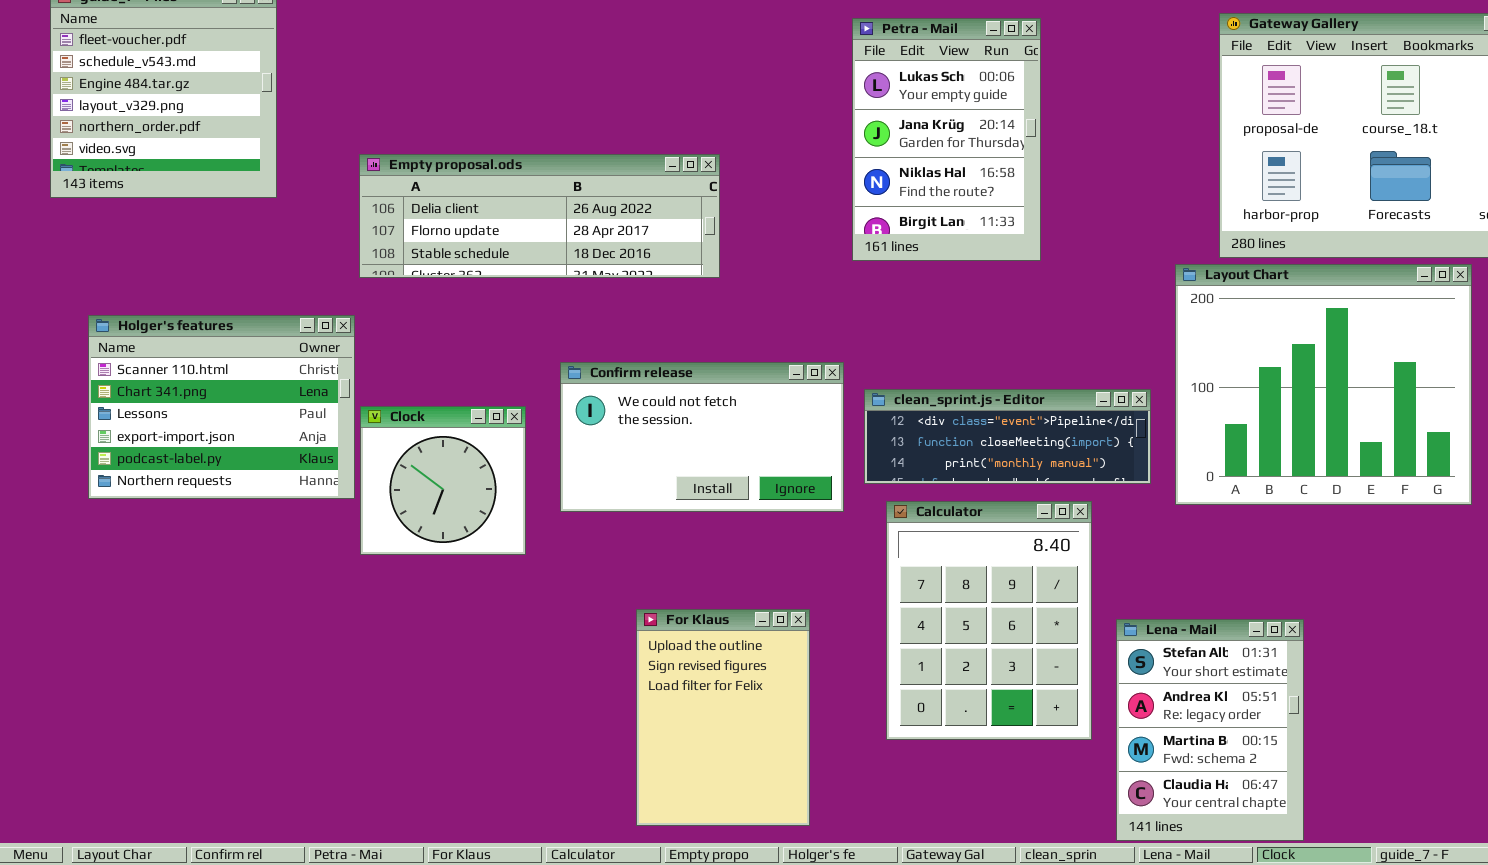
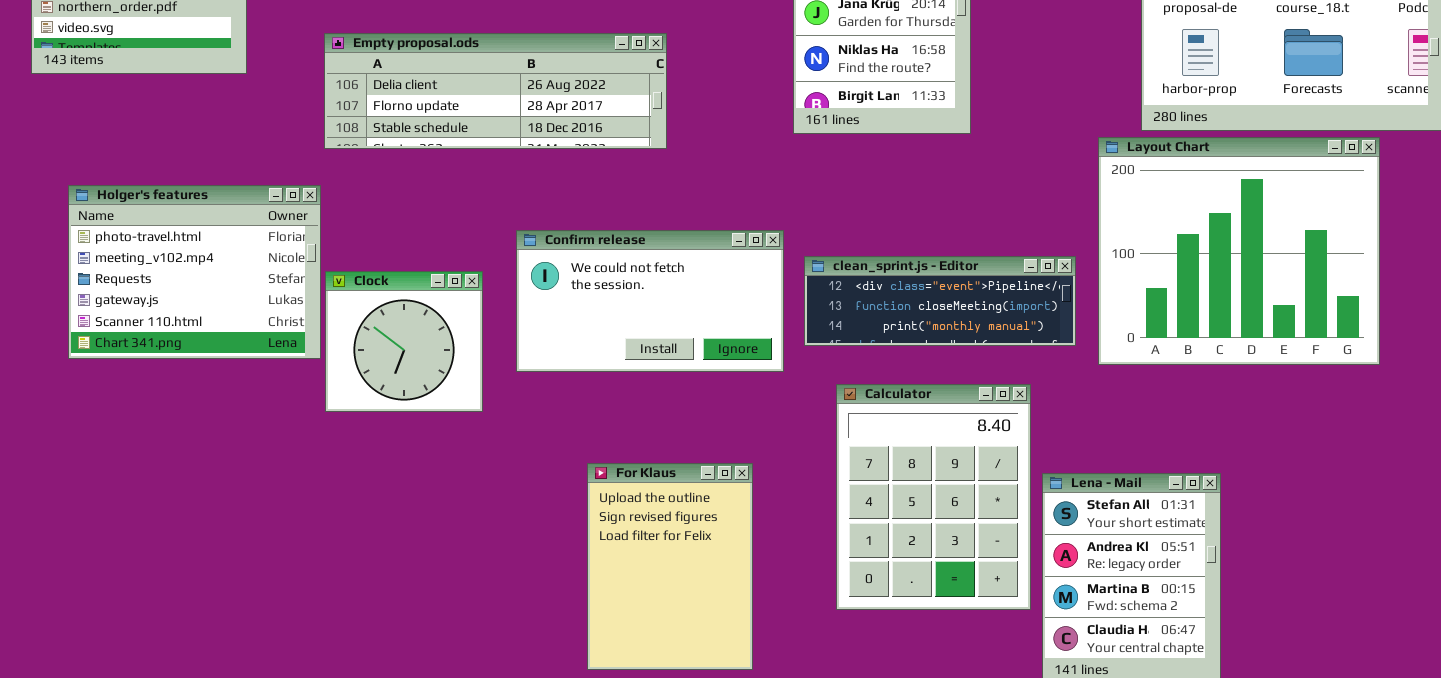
Holger's features: [88,315,355,499] -> [68,185,321,359], scrolled up 4 rows
Calculator: [886,501,1092,740] -> [836,384,1031,610], moved

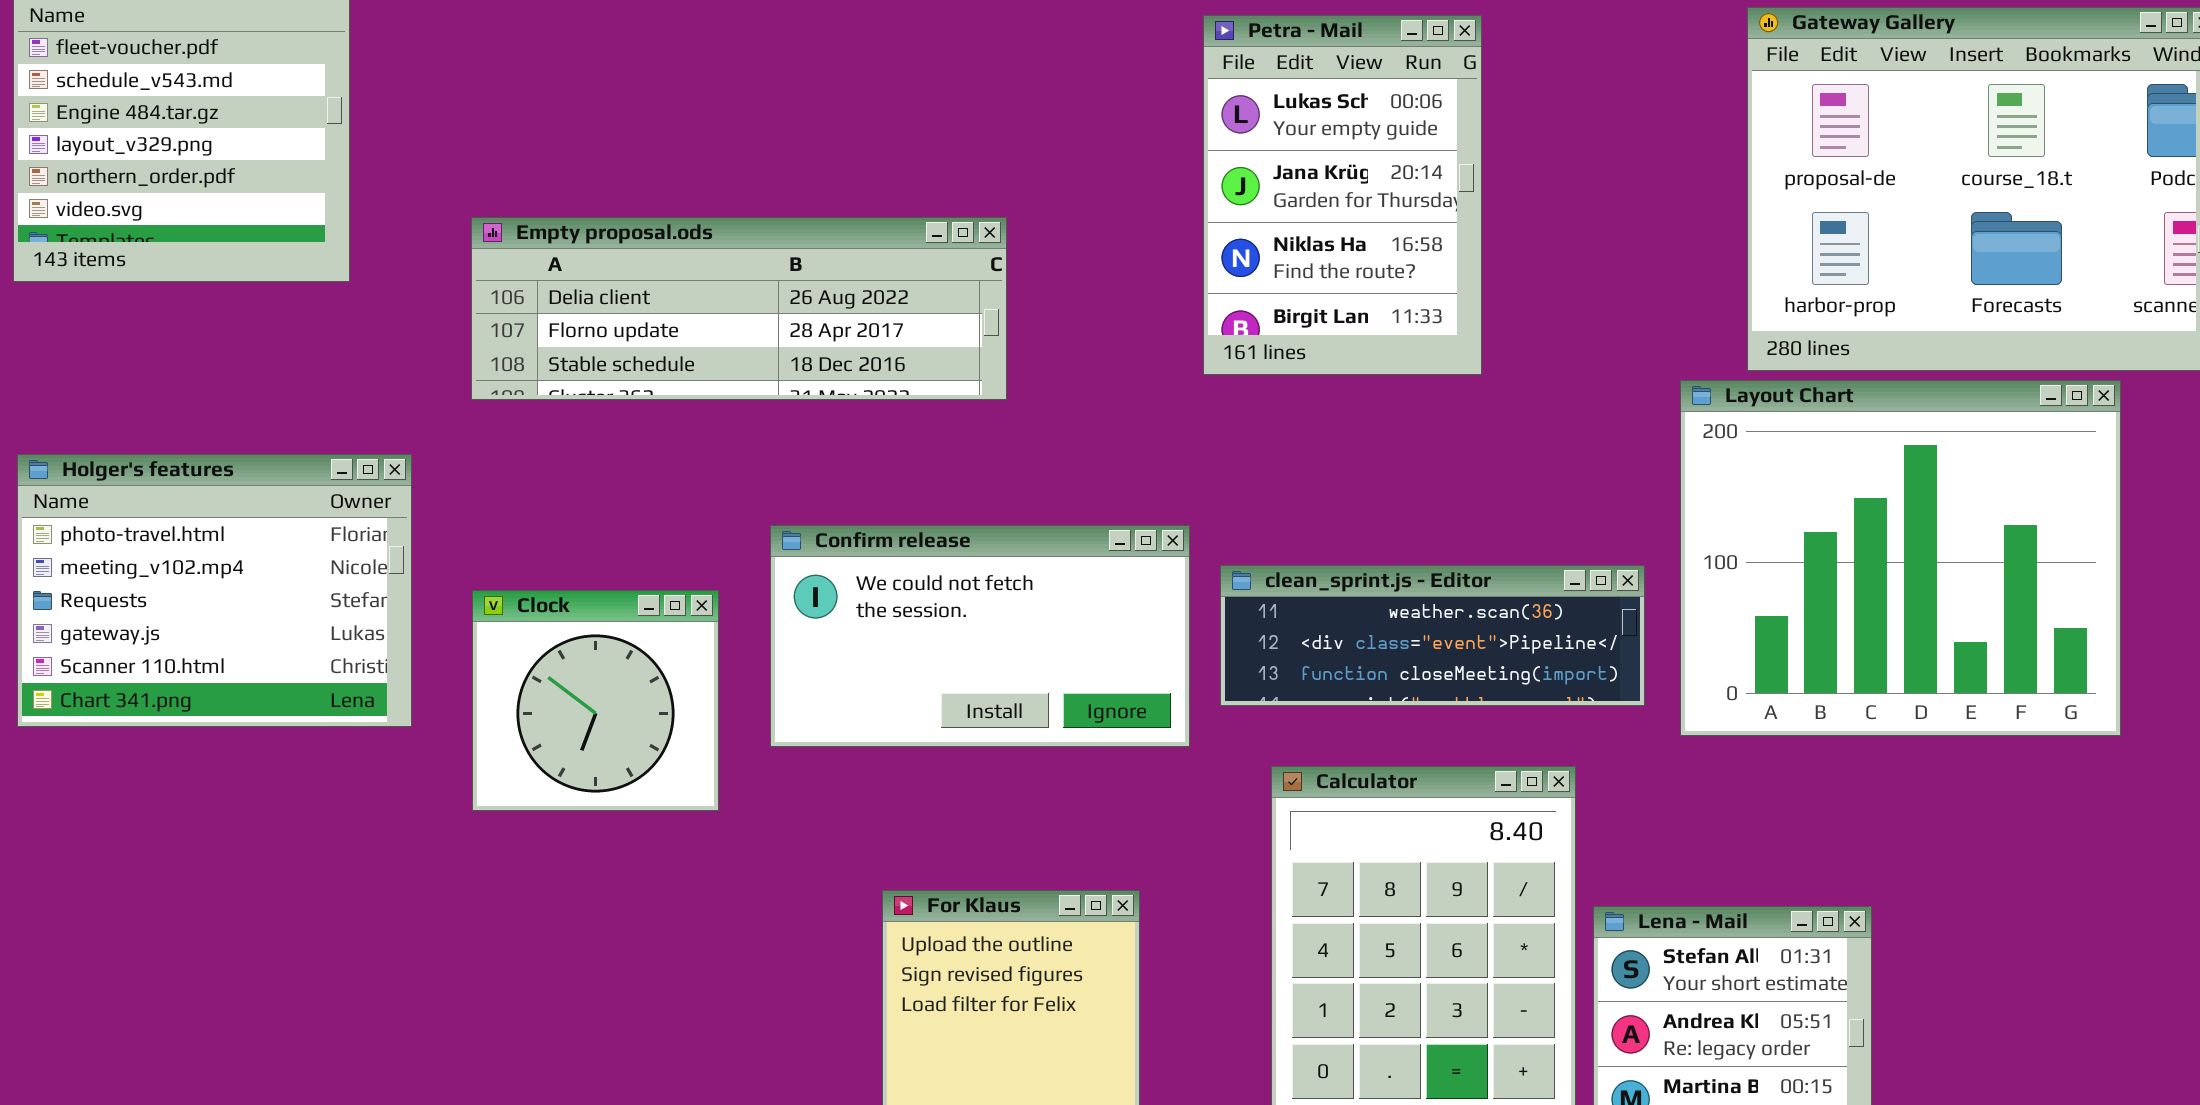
Holger's features: [68,185,321,359] -> [17,454,412,727], moved
clean_sprint.js - Editor: [804,256,1076,346] -> [1220,565,1645,706], scrolled up 1 row

